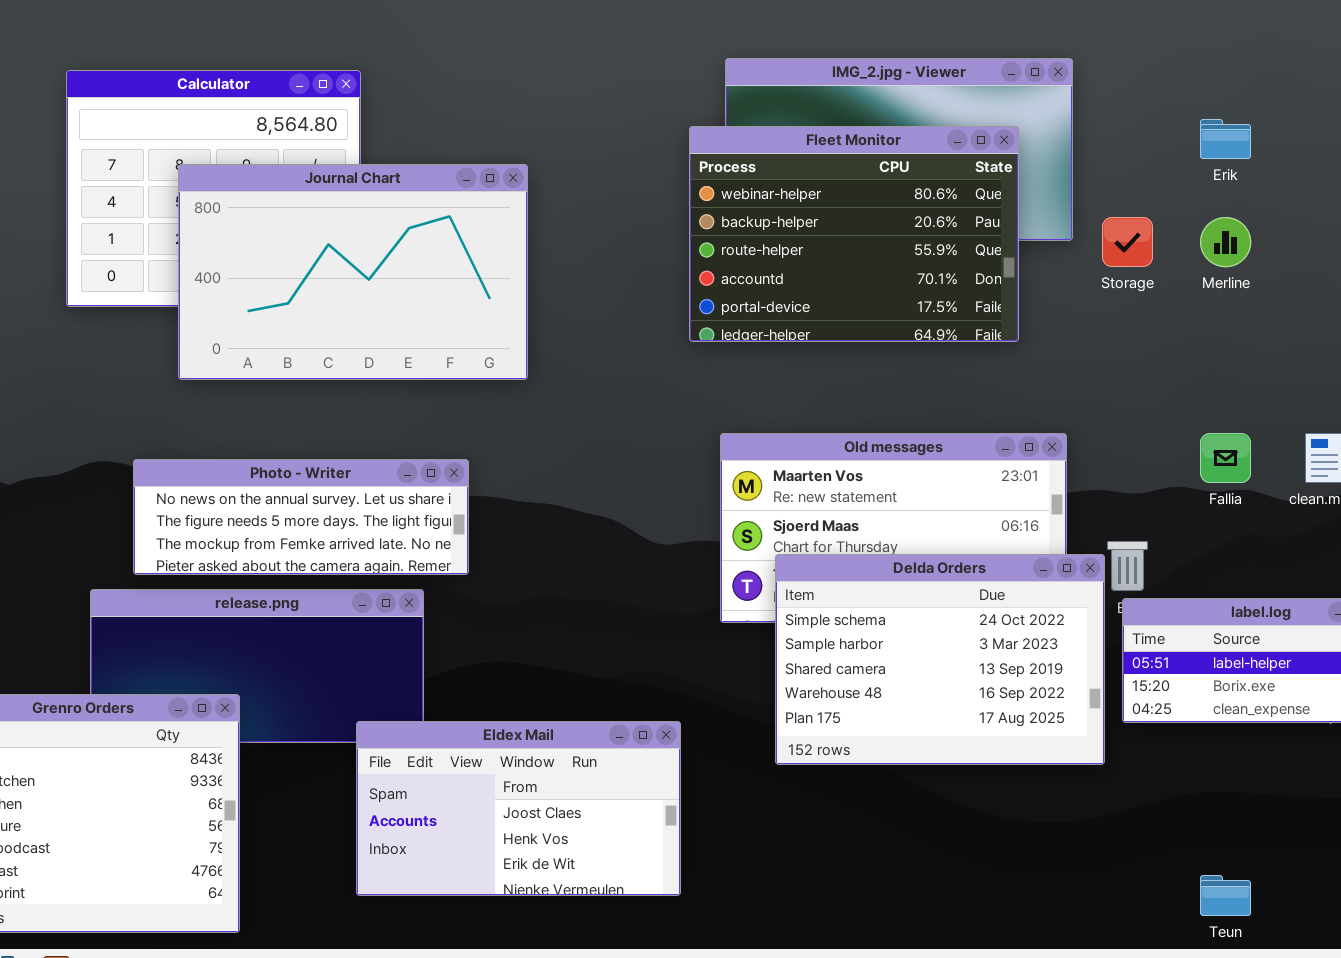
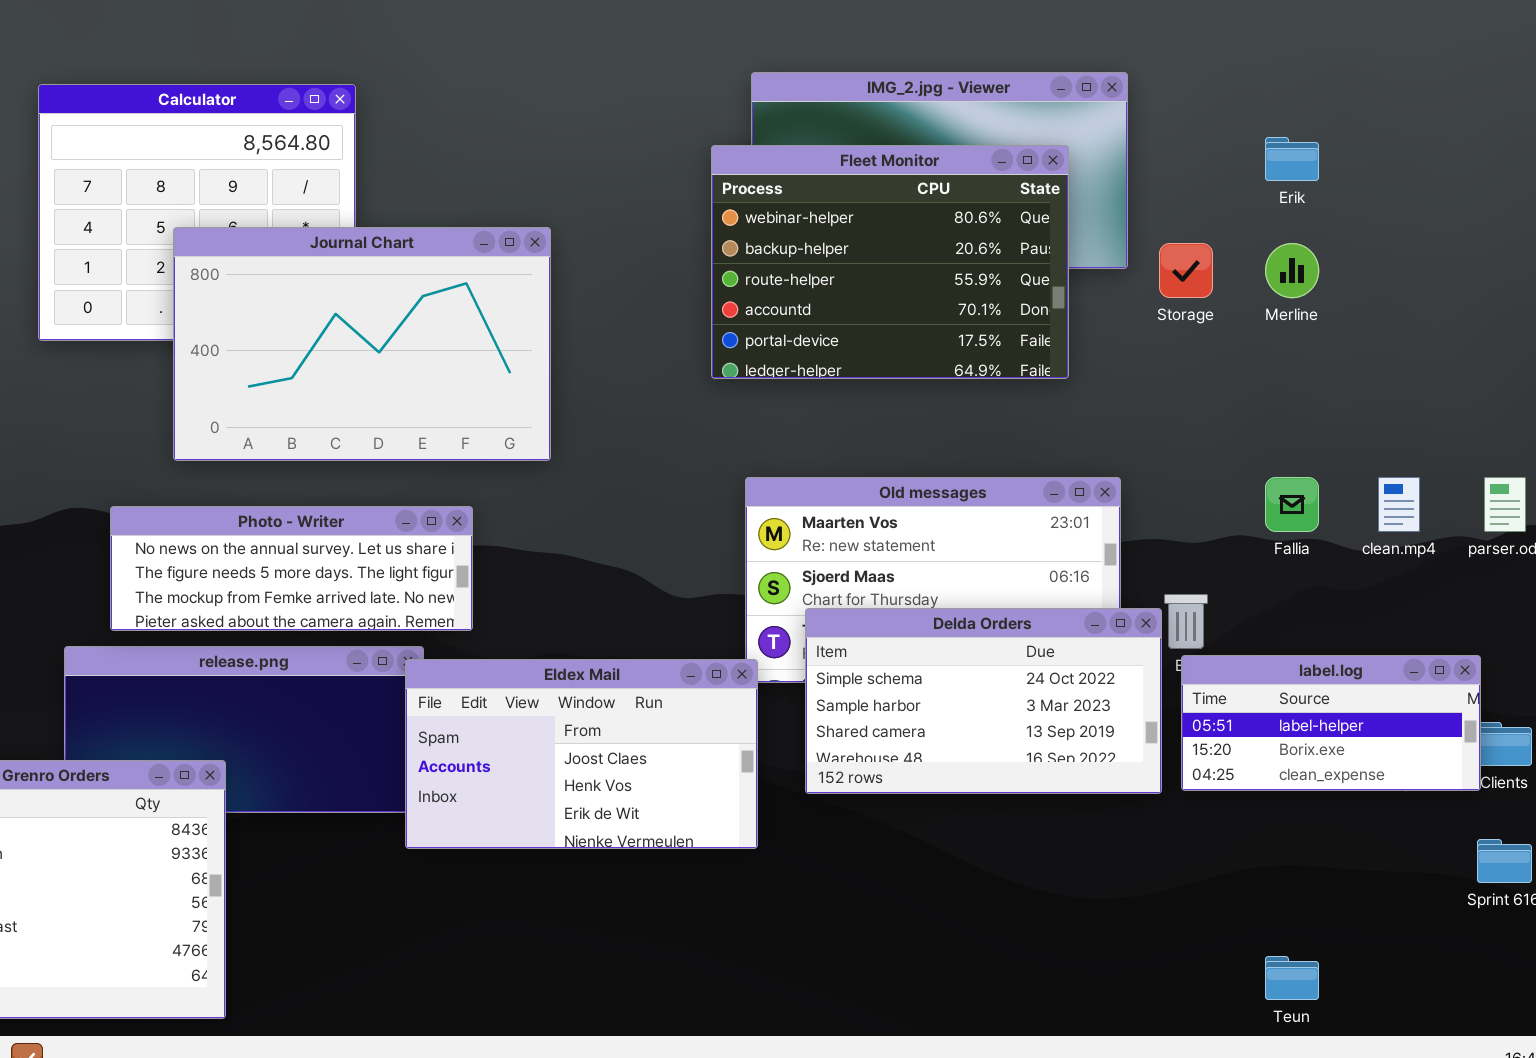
Journal Chart: [178,164,528,380] -> [173,227,551,461], moved
Delda Orders: [775,554,1105,765] -> [805,608,1162,794], resized
Eldex Mail: [356,721,681,896] -> [405,659,758,849], moved

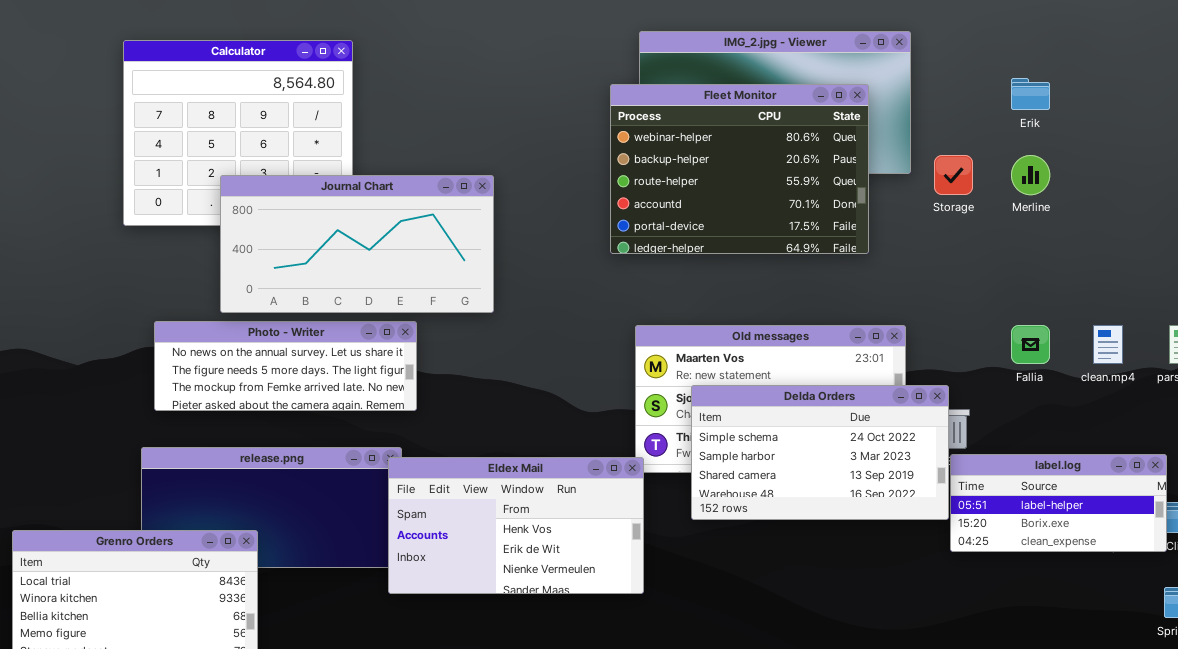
Journal Chart: [173,227,551,461] -> [220,175,494,313], resized
Photo - Writer: [110,506,473,631] -> [154,321,417,411], moved
Delda Orders: [805,608,1162,794] -> [691,385,949,520], moved
Eldex Mail: [405,659,758,849] -> [388,457,644,594], scrolled down 1 row

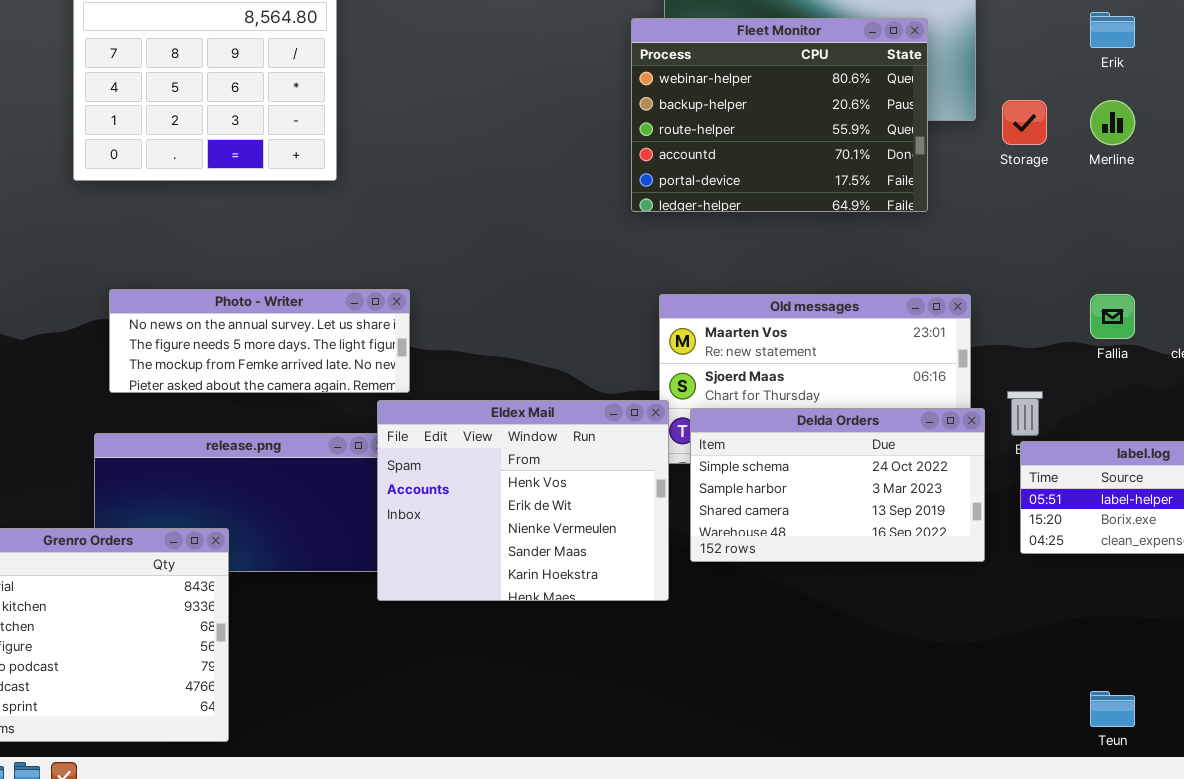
Journal Chart: [220,175,494,313] -> none, closed
Delda Orders: [691,385,949,520] -> [690,408,985,562], moved
Eldex Mail: [388,457,644,594] -> [377,400,669,601], resized

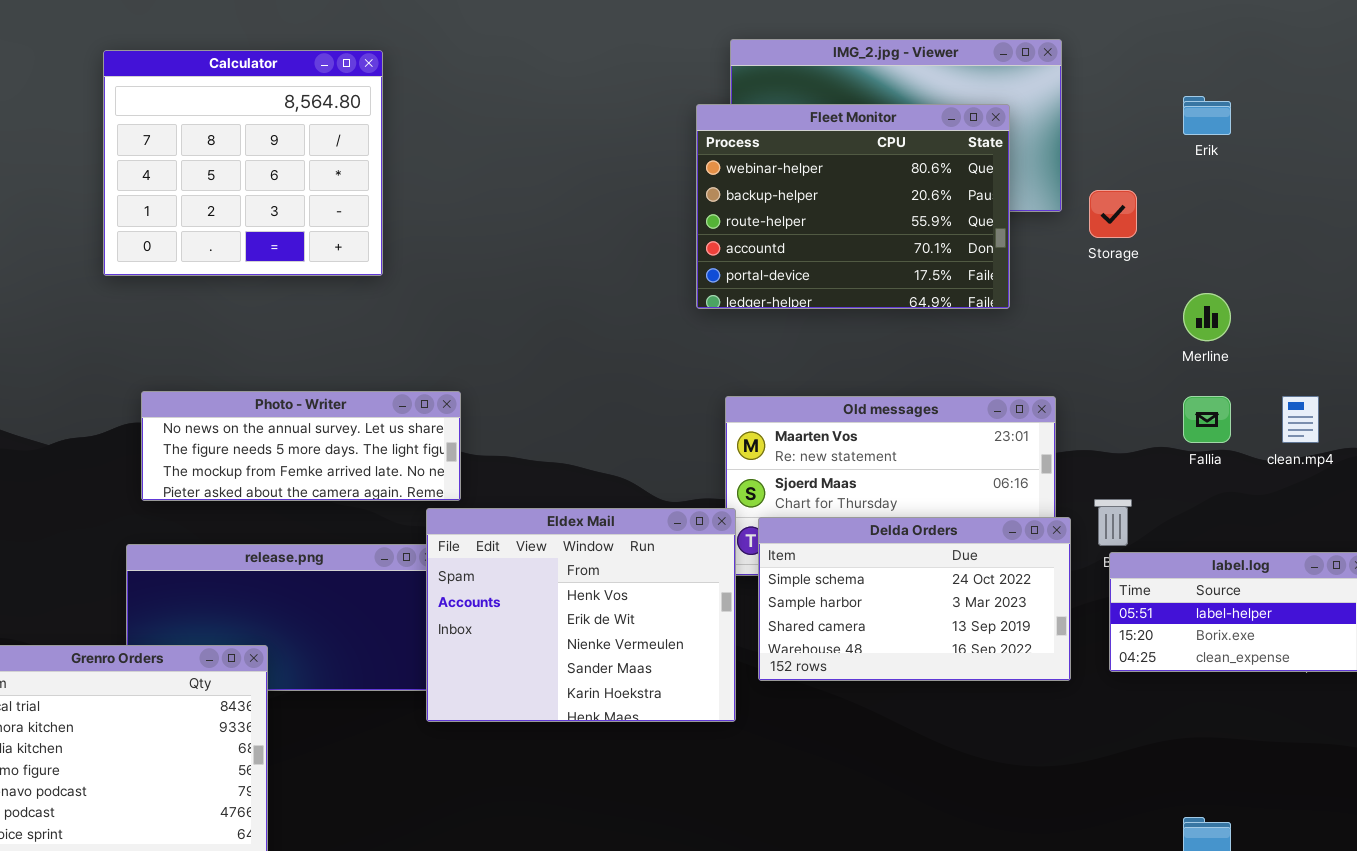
Merline: [1090,100,1135,145] -> [1183,293,1231,341], moved

